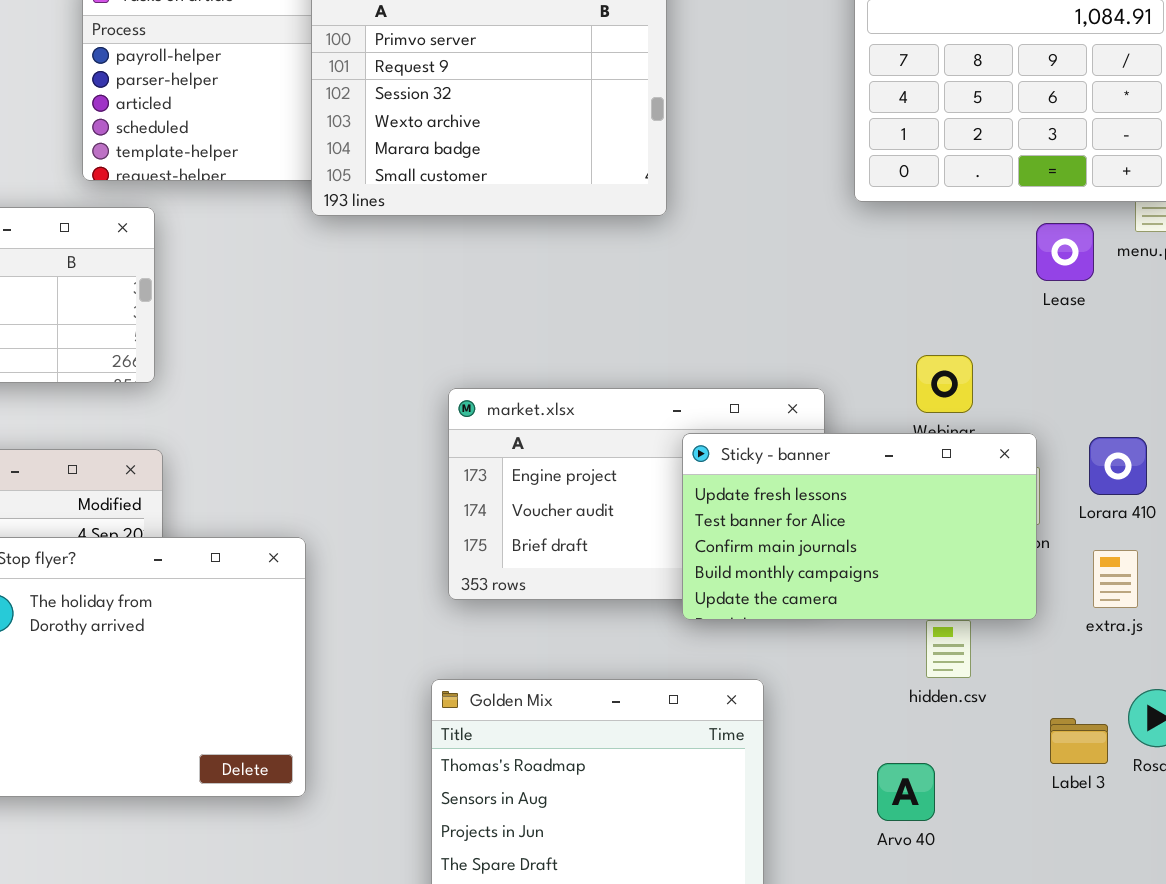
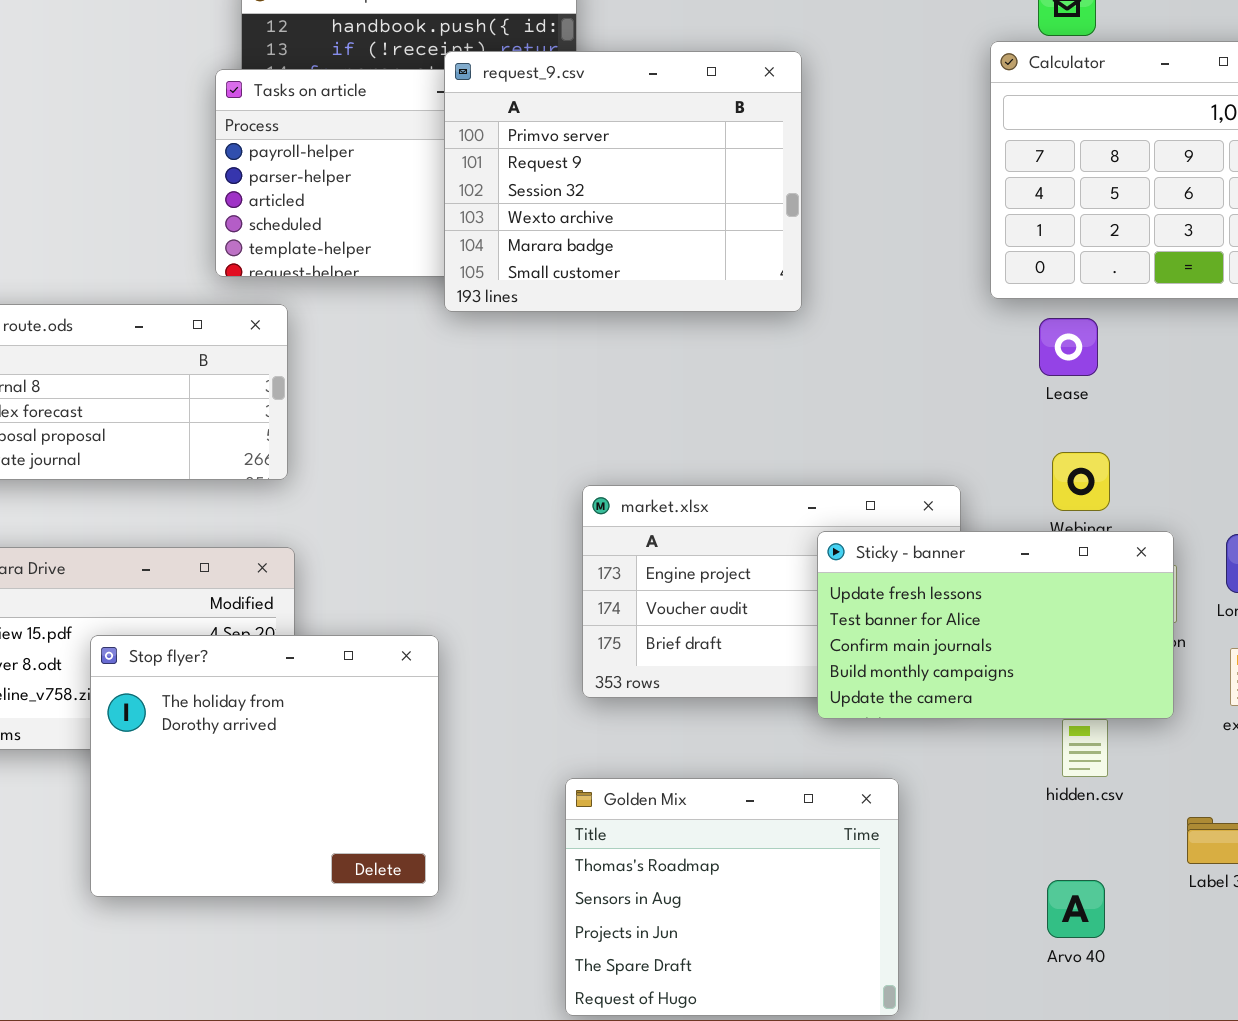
Lease: [1036,223,1094,281] -> [1039,318,1098,376], moved
Arvo 40: [877,763,935,821] -> [1047,880,1105,938], moved

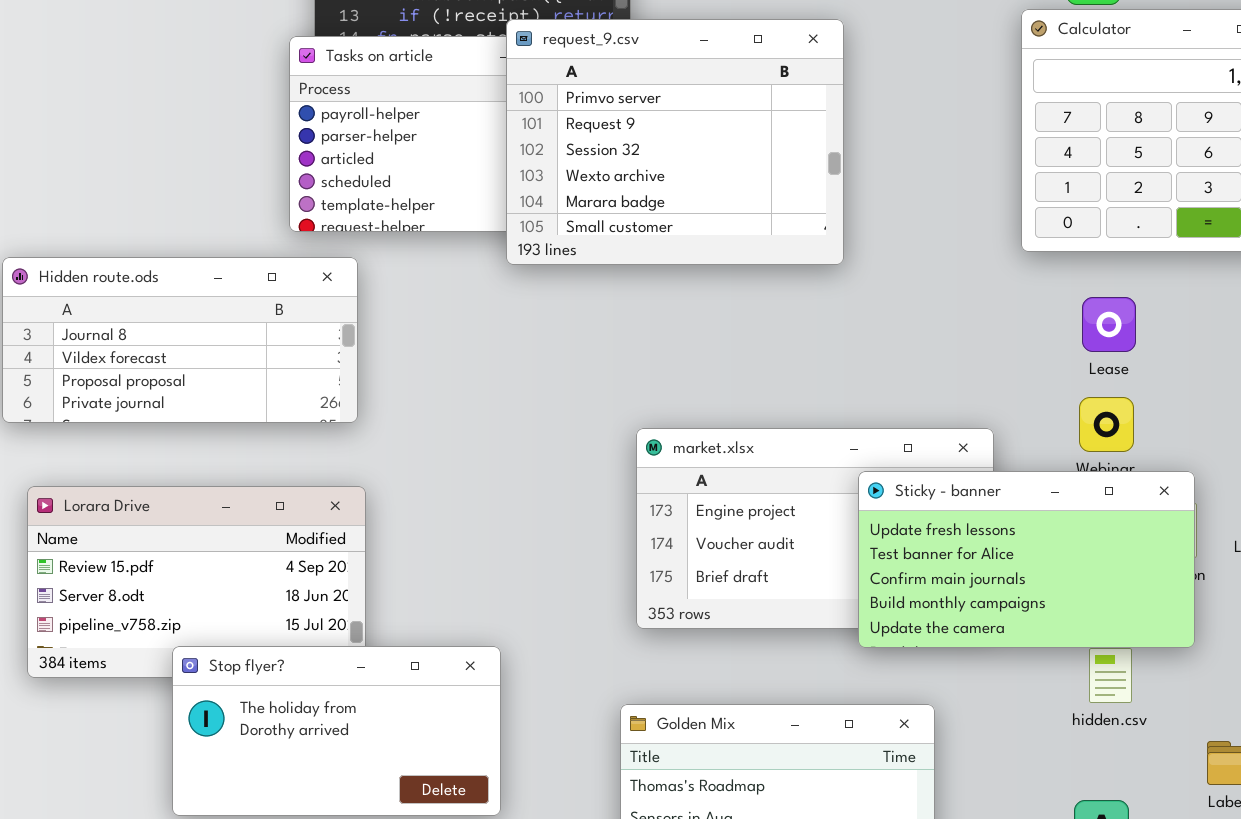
Lease: [1039,318,1098,376] -> [1082,297,1136,352], moved
Stop flyer?: [90,635,439,897] -> [172,646,501,816], resized

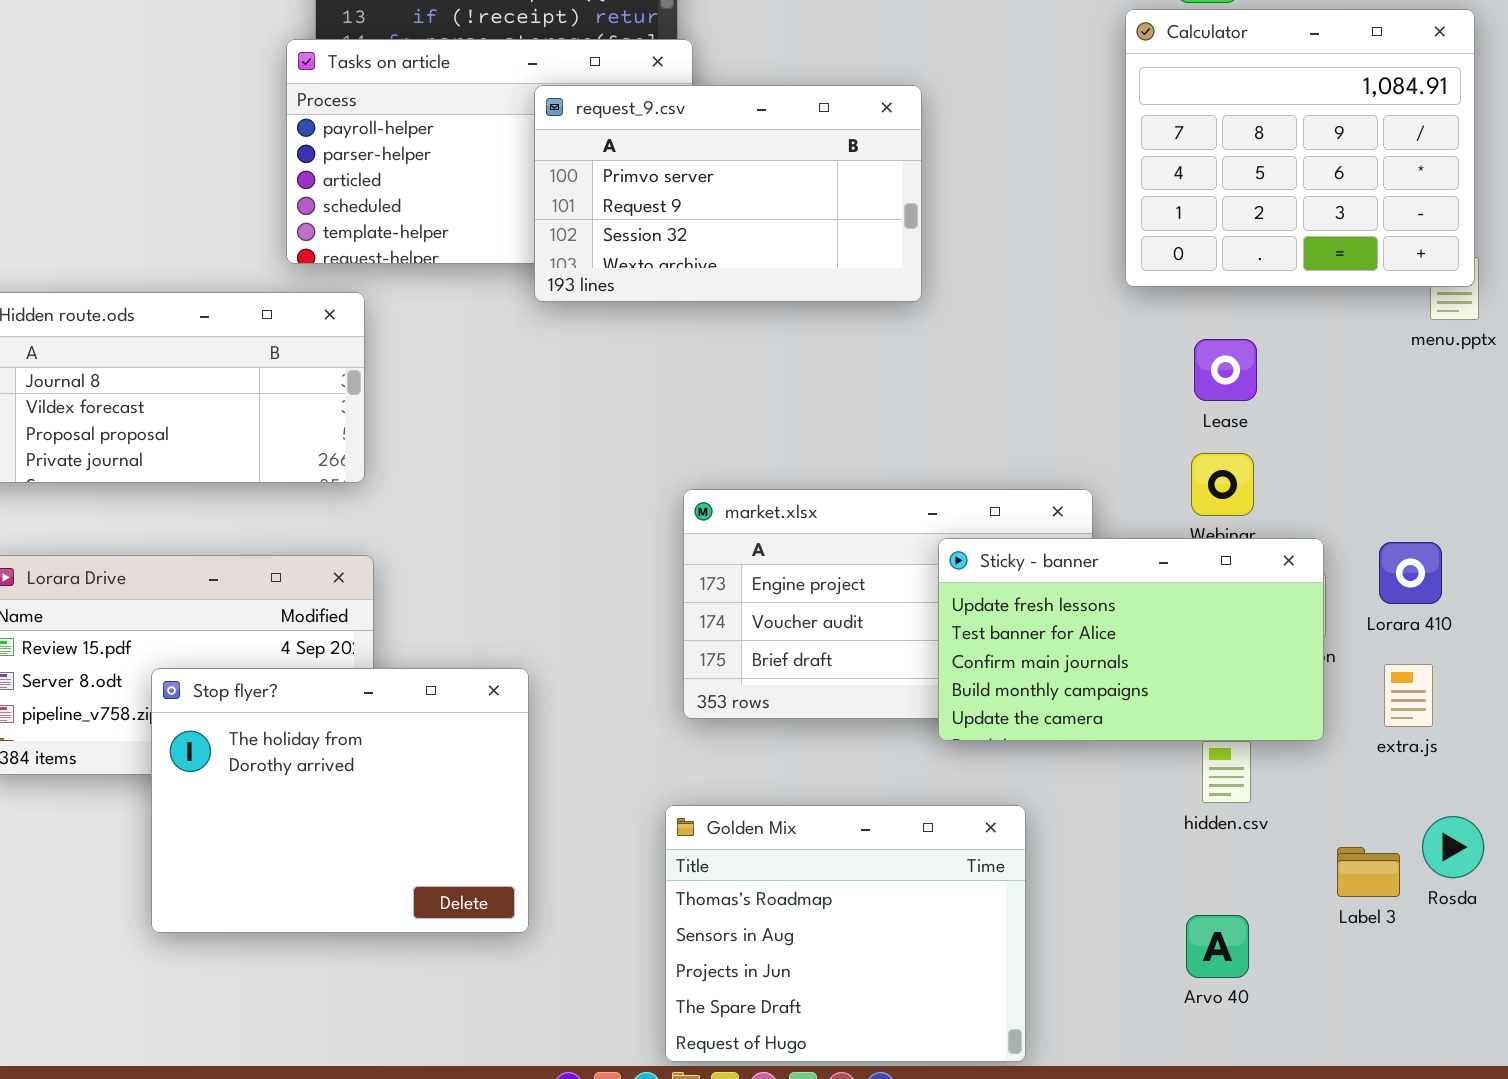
request_9.csv: [506,19,844,265] -> [534,85,922,302], resized
Stop flyer?: [172,646,501,816] -> [151,668,529,933], resized

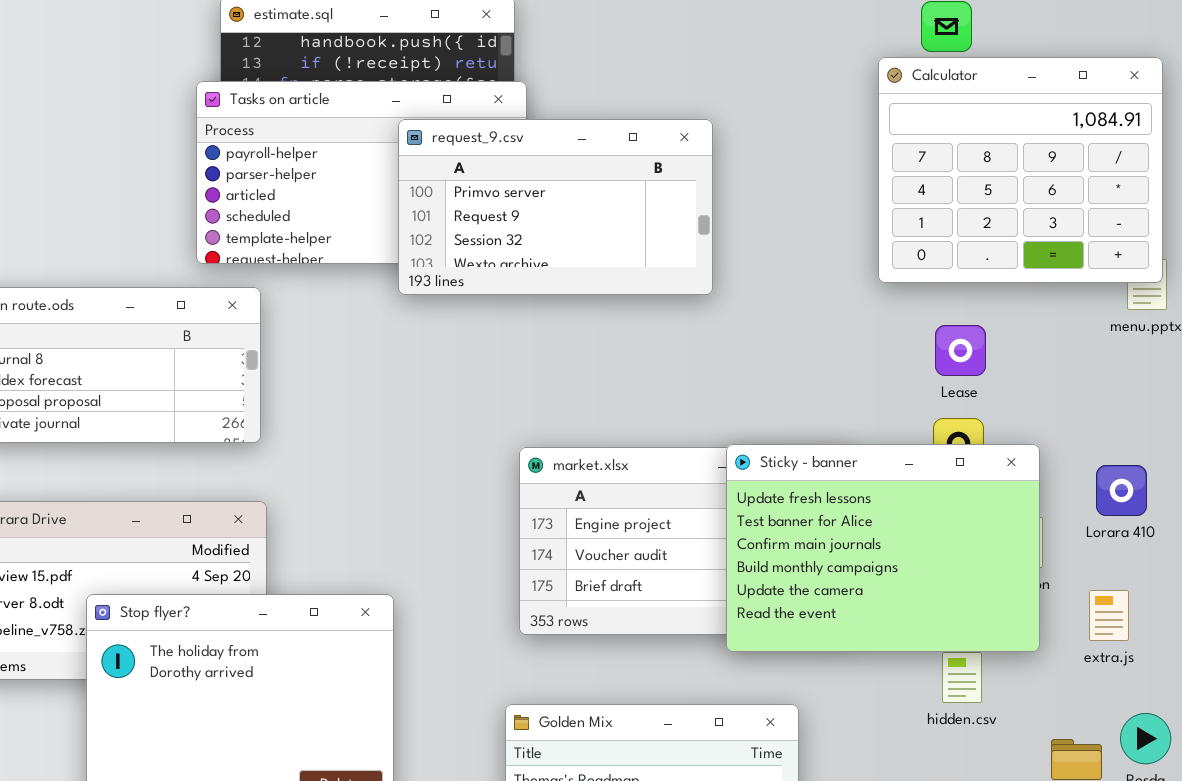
Sticky - banner: [938,538,1324,741] -> [726,444,1040,652], resized
Lorara 410: [1379,542,1442,604] -> [1096,465,1147,516], moved

